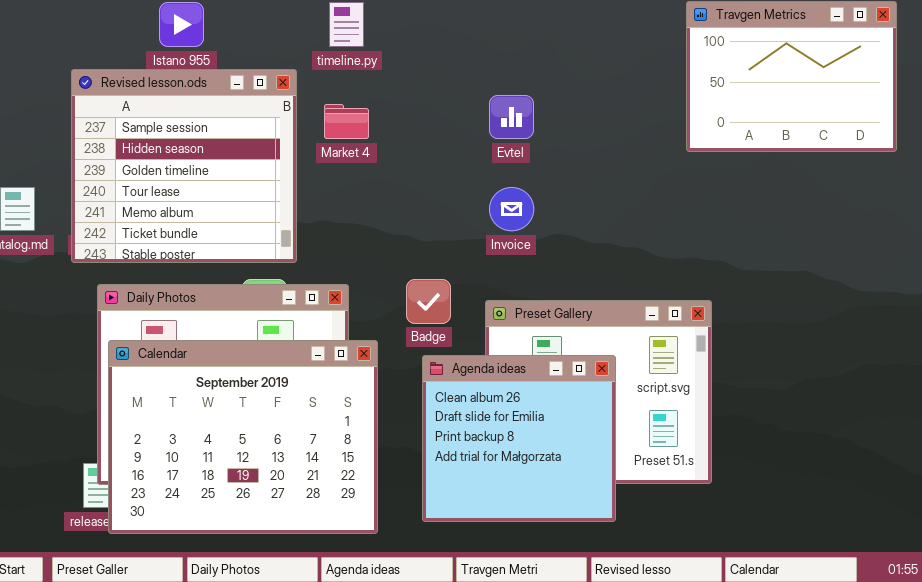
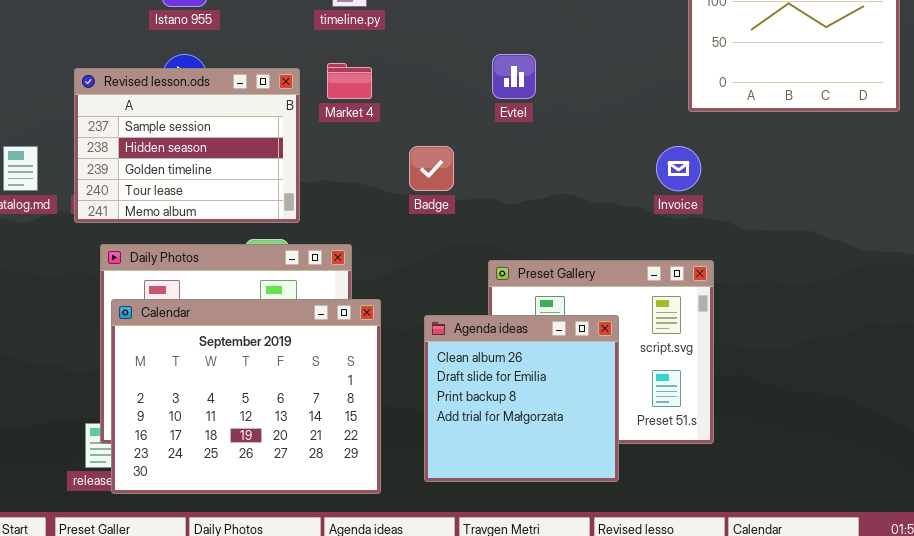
Revised lesson.ods: [71,69,297,263] -> [74,68,300,223], resized
Invoice: [489,187,534,231] -> [656,146,701,191], moved
Badge: [406,279,451,324] -> [409,146,454,191], moved

